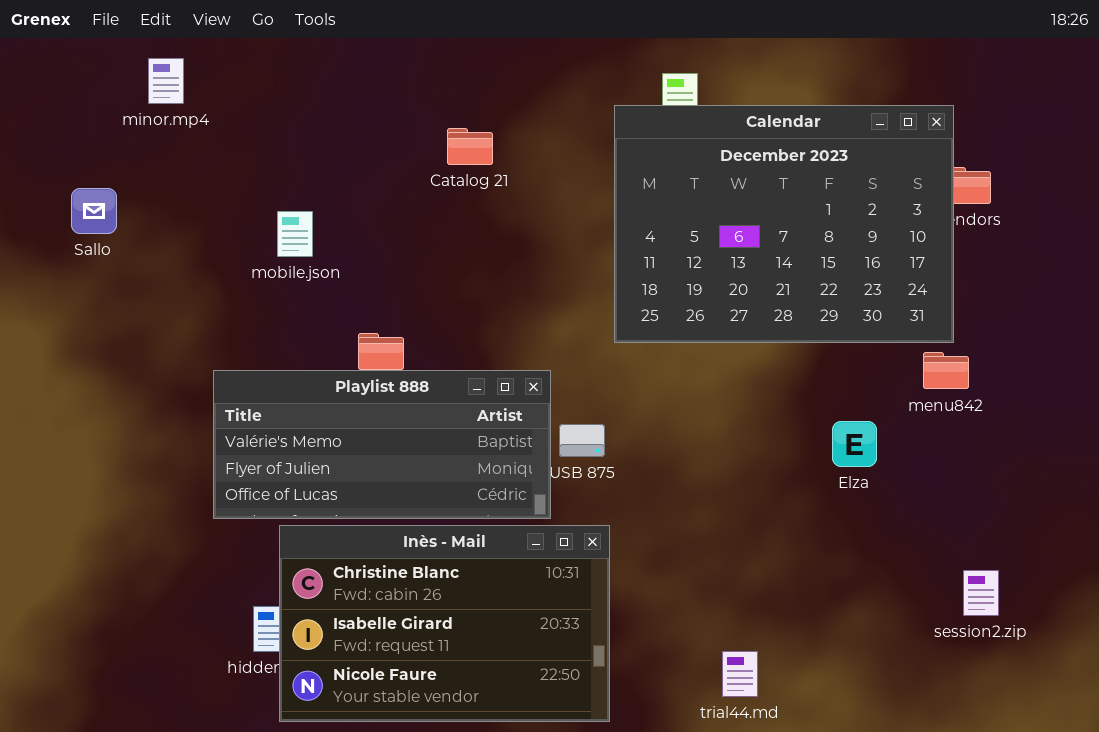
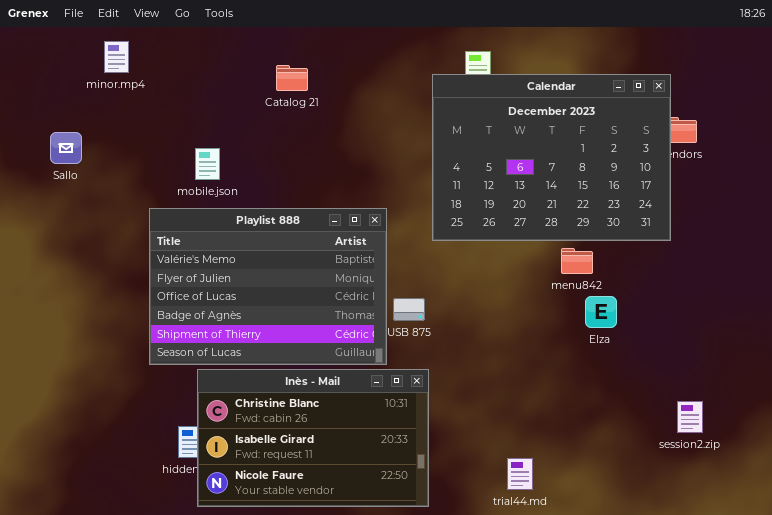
Catalog 21: [447,128,493,165] -> [276,65,308,91], moved
menu842: [923,352,969,389] -> [561,248,593,274], moved
Playlist 888: [213,370,551,519] -> [149,208,387,365], resized

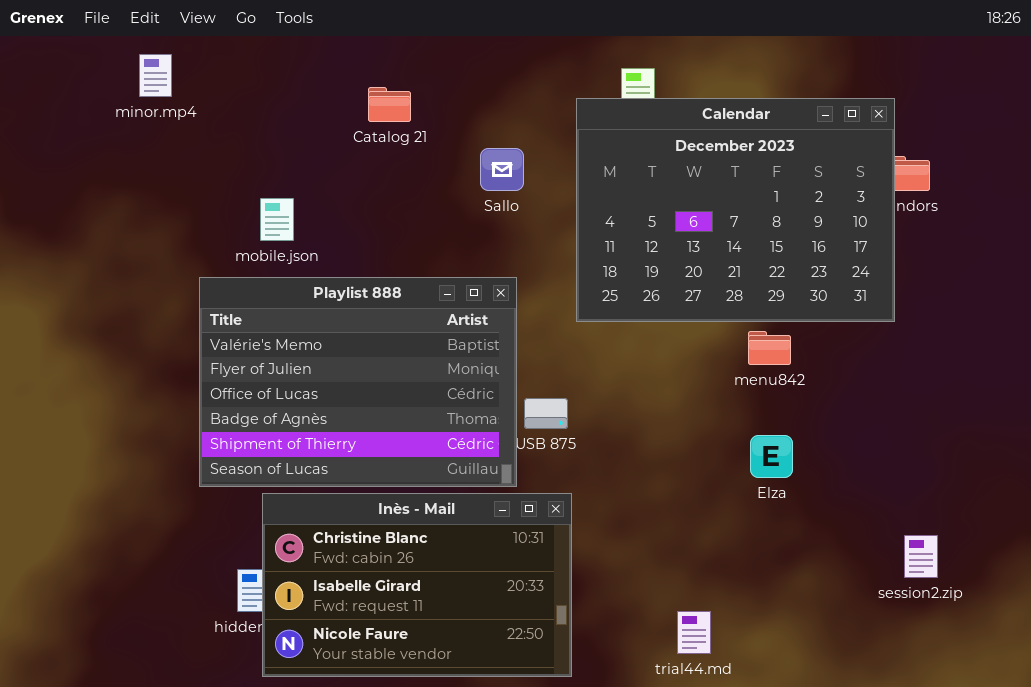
Sallo: [50,132,82,164] -> [480,148,524,191], moved
Elza: [585,296,617,328] -> [750,435,793,478], moved

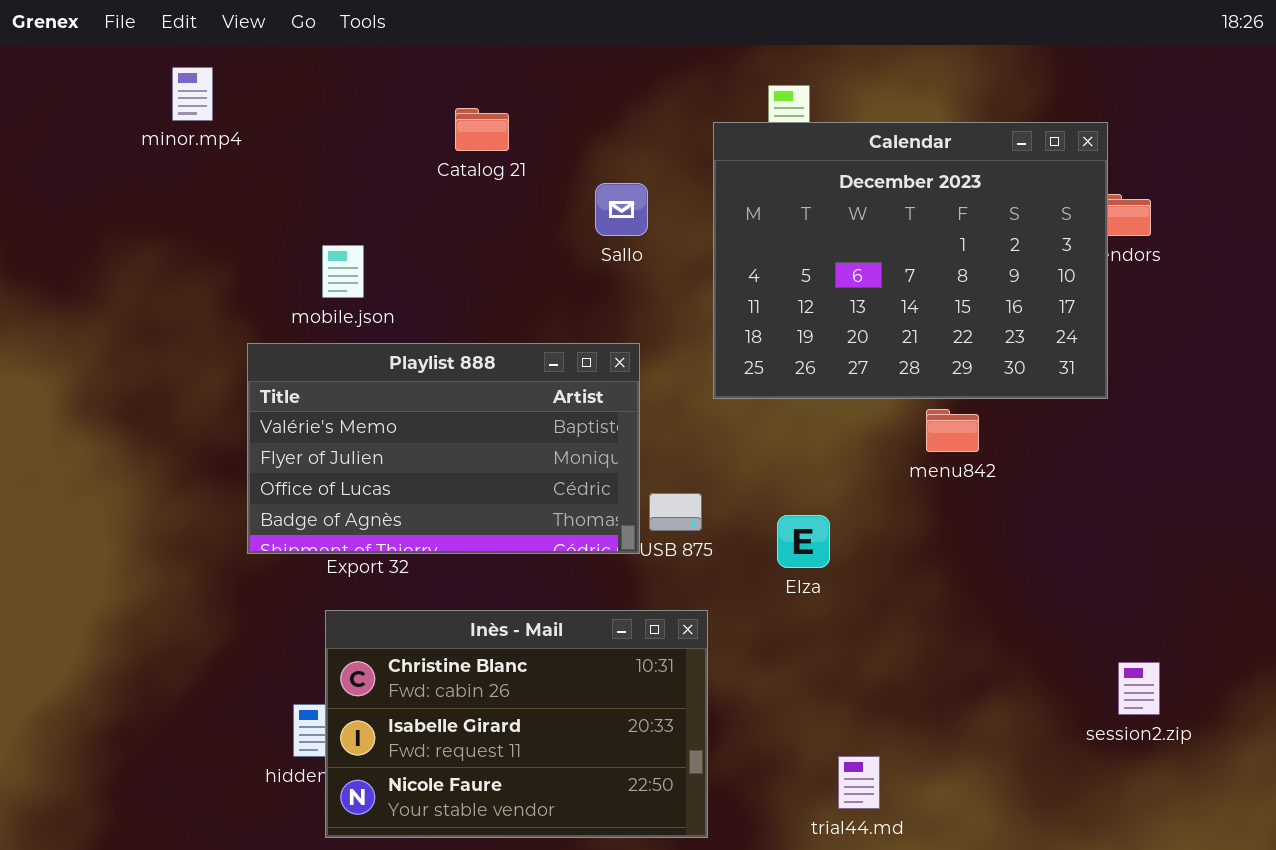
Playlist 888: [199,277,517,487] -> [247,343,640,554], resized
Elza: [750,435,793,478] -> [777,515,830,568], moved

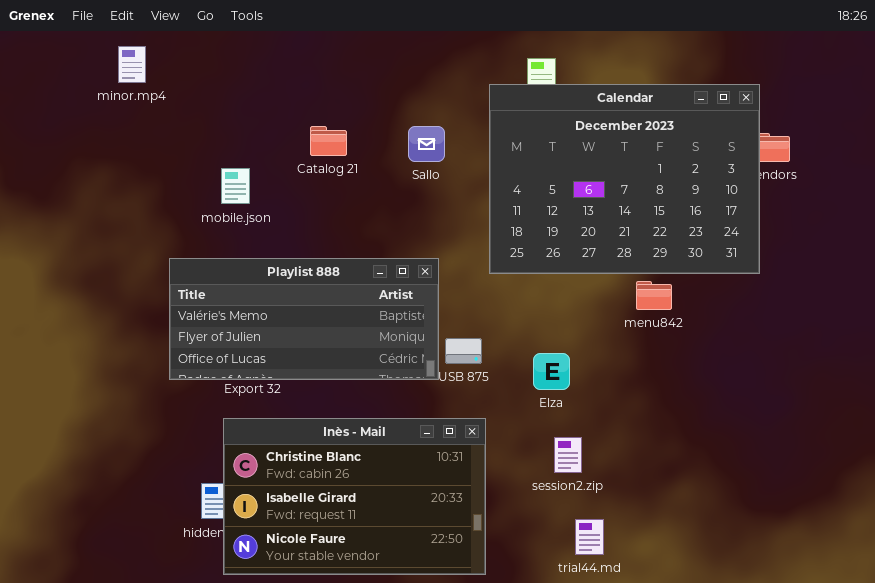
Catalog 21: [455,108,509,151] -> [310,126,347,156], moved
Playlist 888: [247,343,640,554] -> [169,258,439,380], resized
session2.zip: [1118,662,1160,715] -> [554,437,582,473], moved

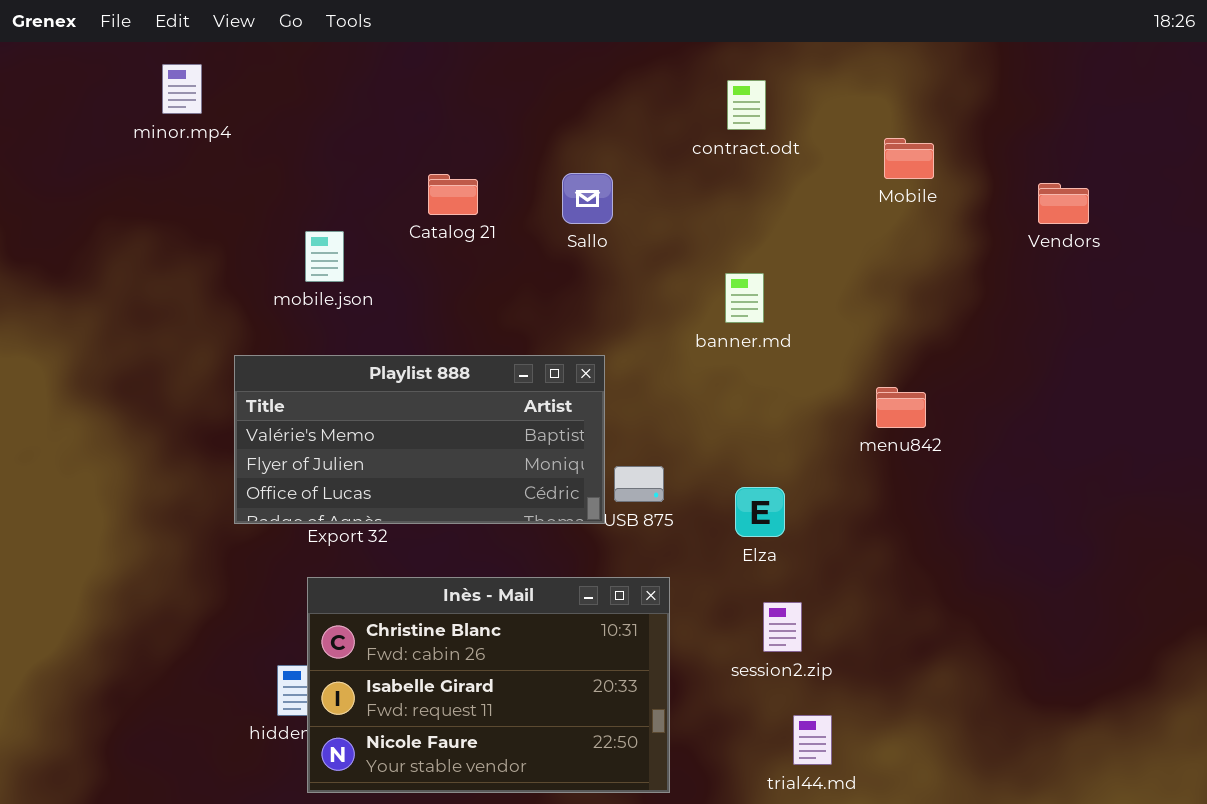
Calendar: [489,84,760,274] -> none, closed

